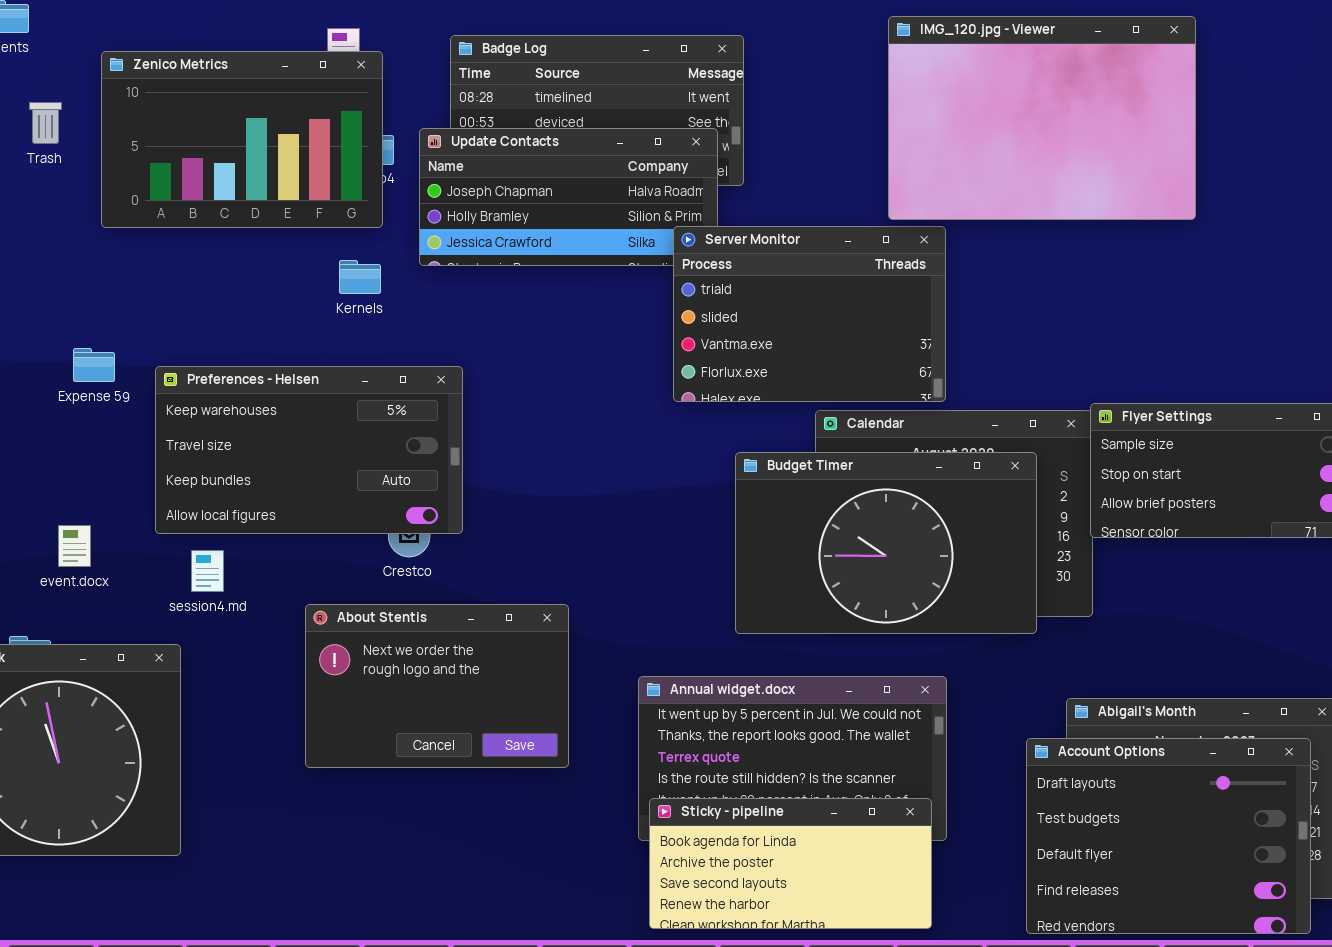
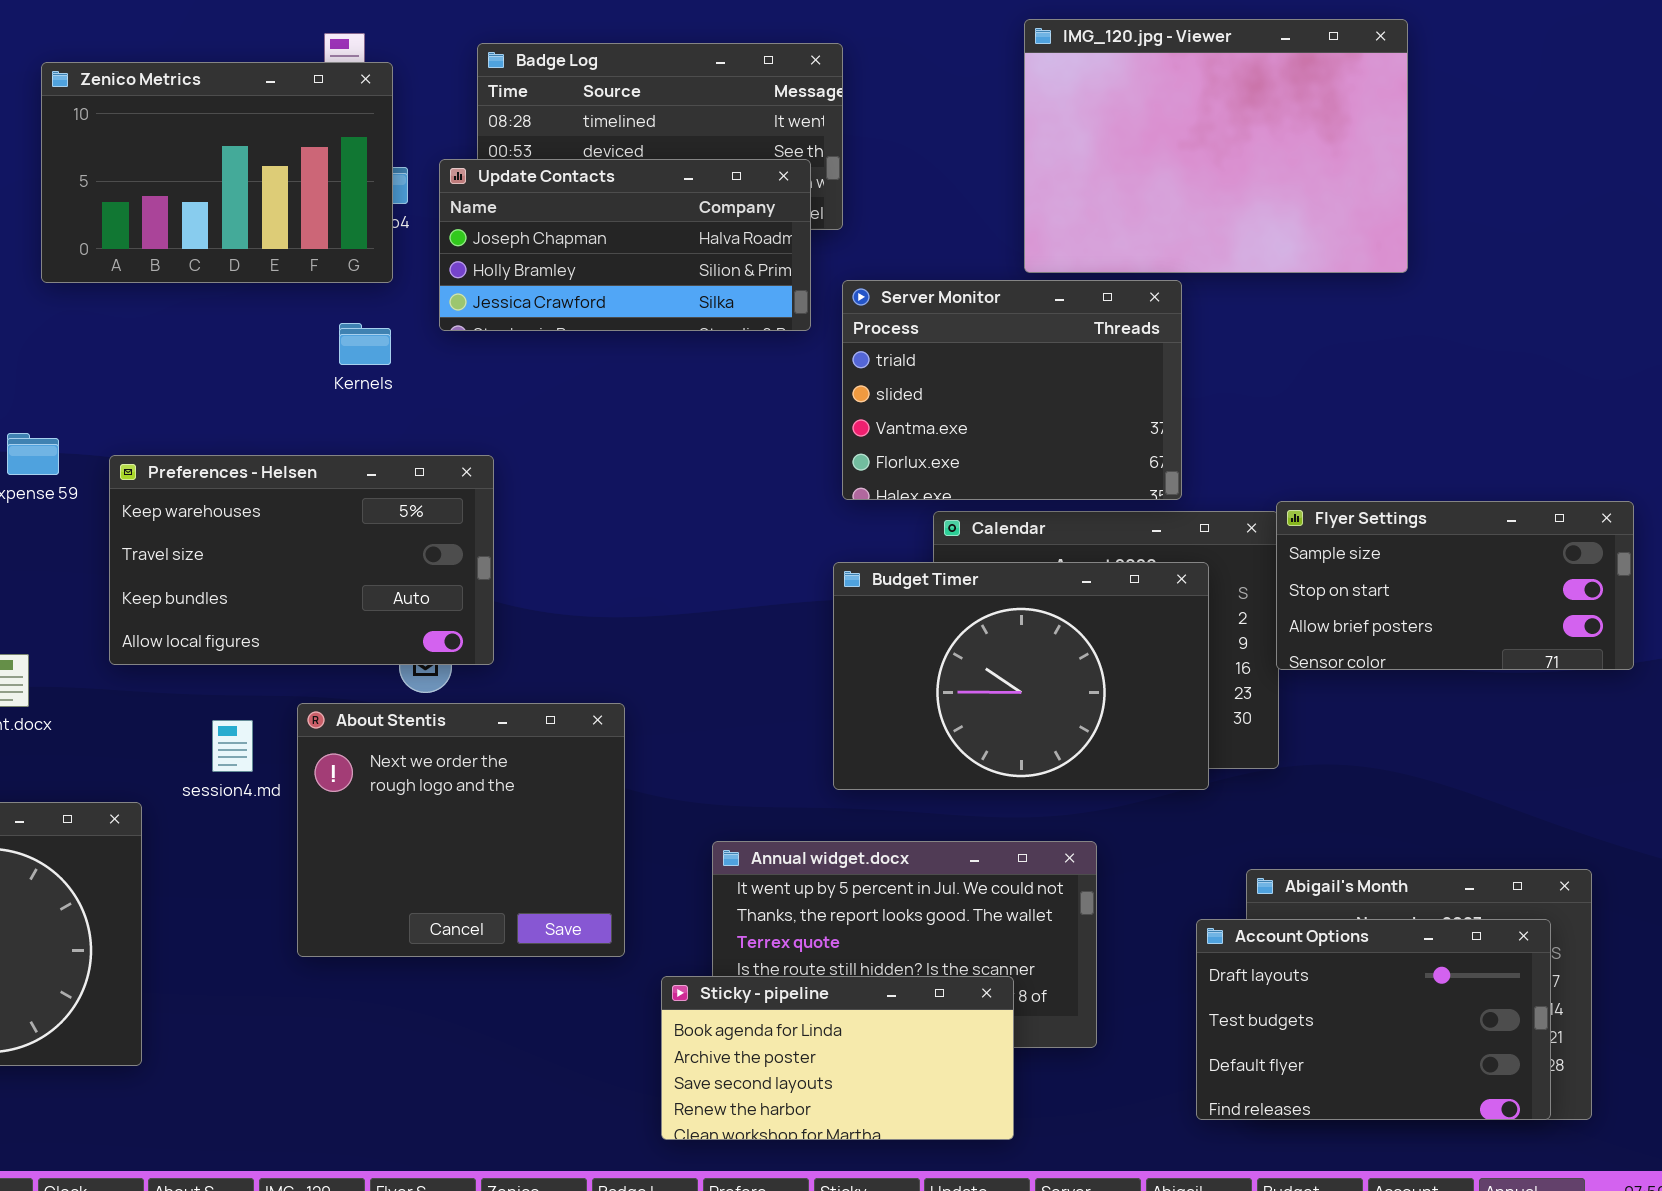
Server Monitor: [673,226,946,402] -> [842,280,1182,500], moved
session4.md: [191,550,224,592] -> [212,720,253,772], moved
About Stentis: [305,604,569,768] -> [297,703,625,957], resized
Account Options: [1026,738,1311,934] -> [1196,919,1551,1120], resized
Sticky - pipeline: [649,798,932,929] -> [661,976,1014,1140], moved

